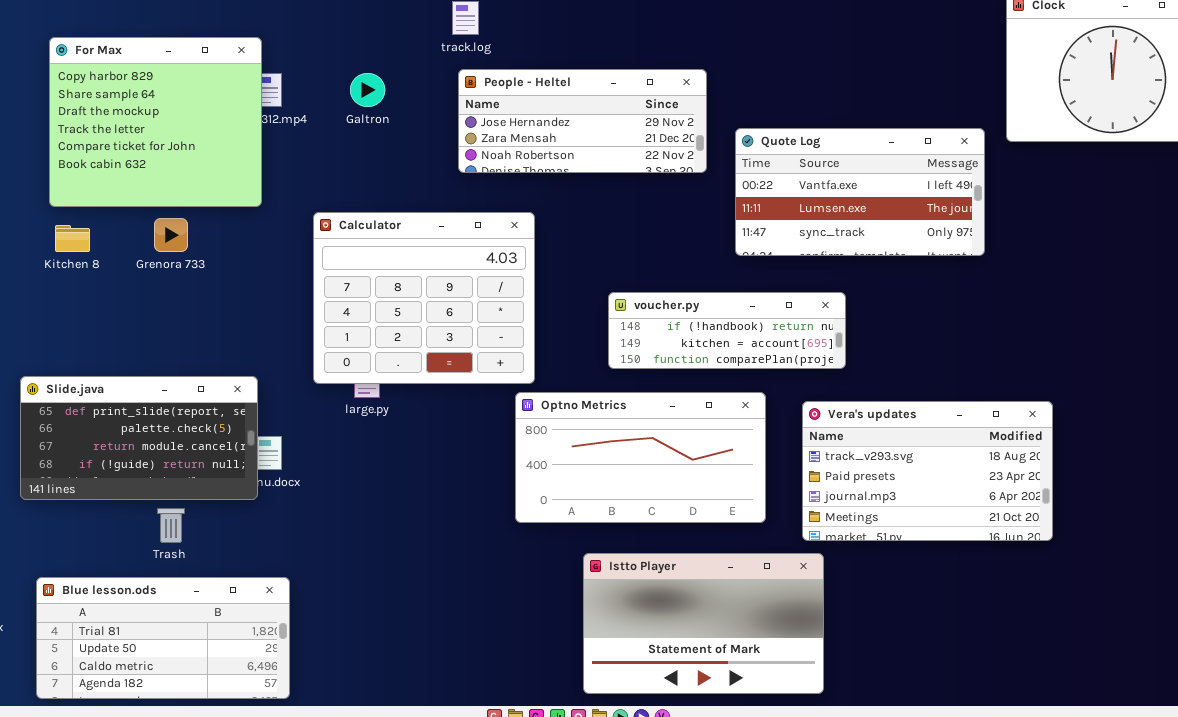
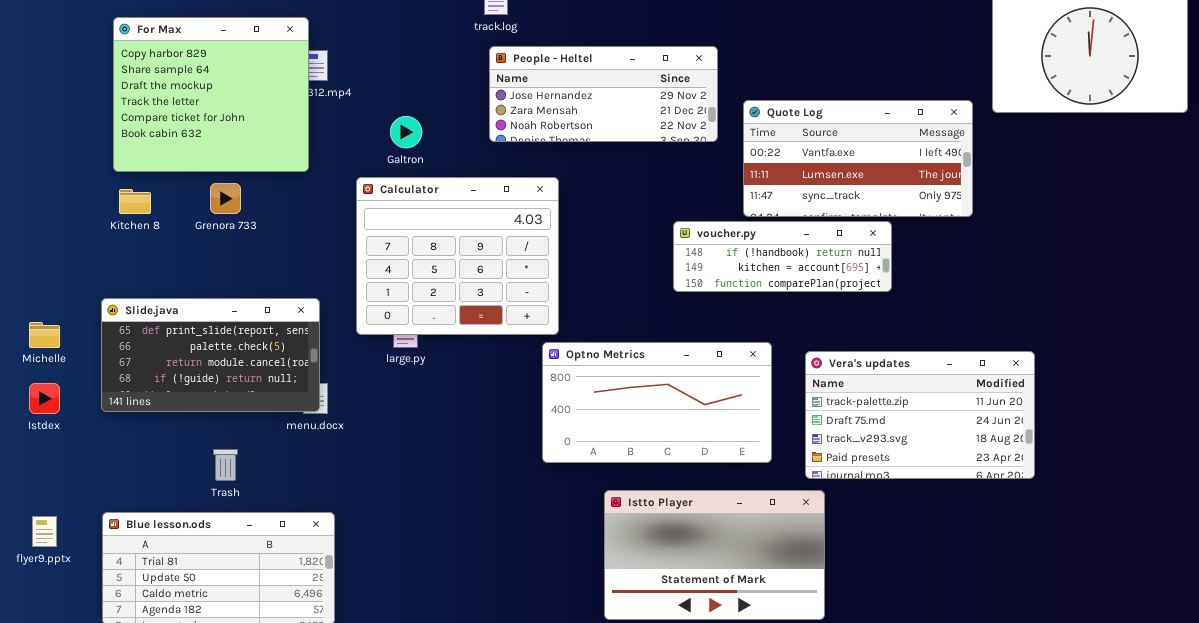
Galtron: [350,73,385,107] -> [390,116,422,148], moved
voucher.py: [608,292,846,369] -> [673,221,892,292], moved
Slide.java: [20,376,258,500] -> [101,298,320,412], moved
Vera's updates: [802,401,1053,541] -> [805,351,1035,479], scrolled up 2 rows

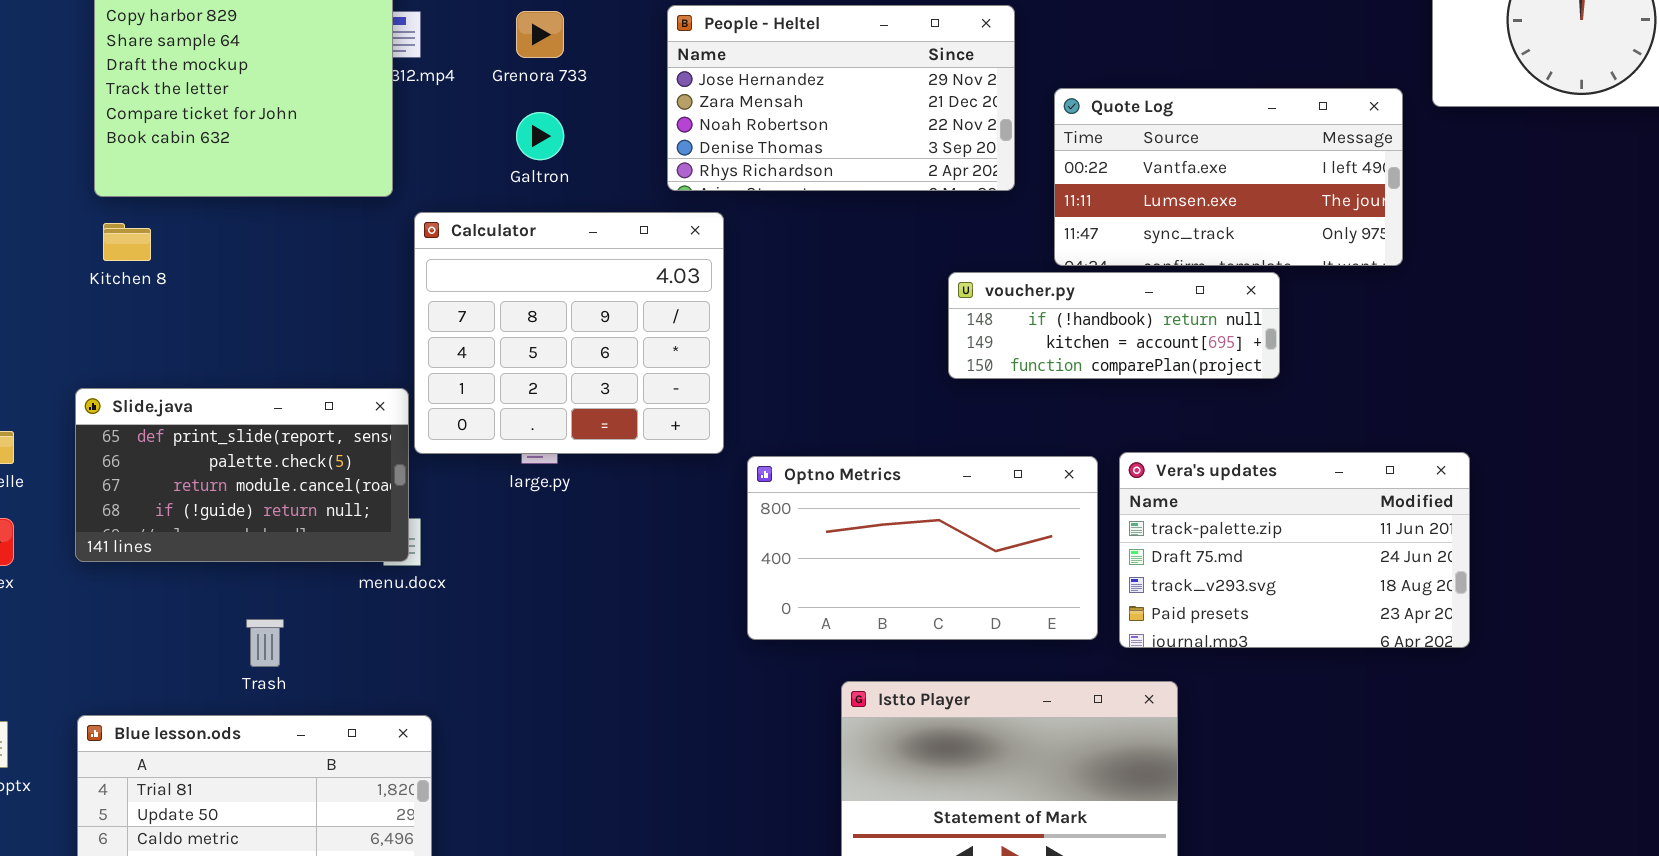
People - Heltel: [489,46,718,142] -> [667,5,1015,191], resized
Calculator: [356,177,559,335] -> [414,212,724,454], moved
Grenora 733: [210,183,241,214] -> [516,11,564,58], moved
Vera's updates: [805,351,1035,479] -> [1119,452,1470,648], moved

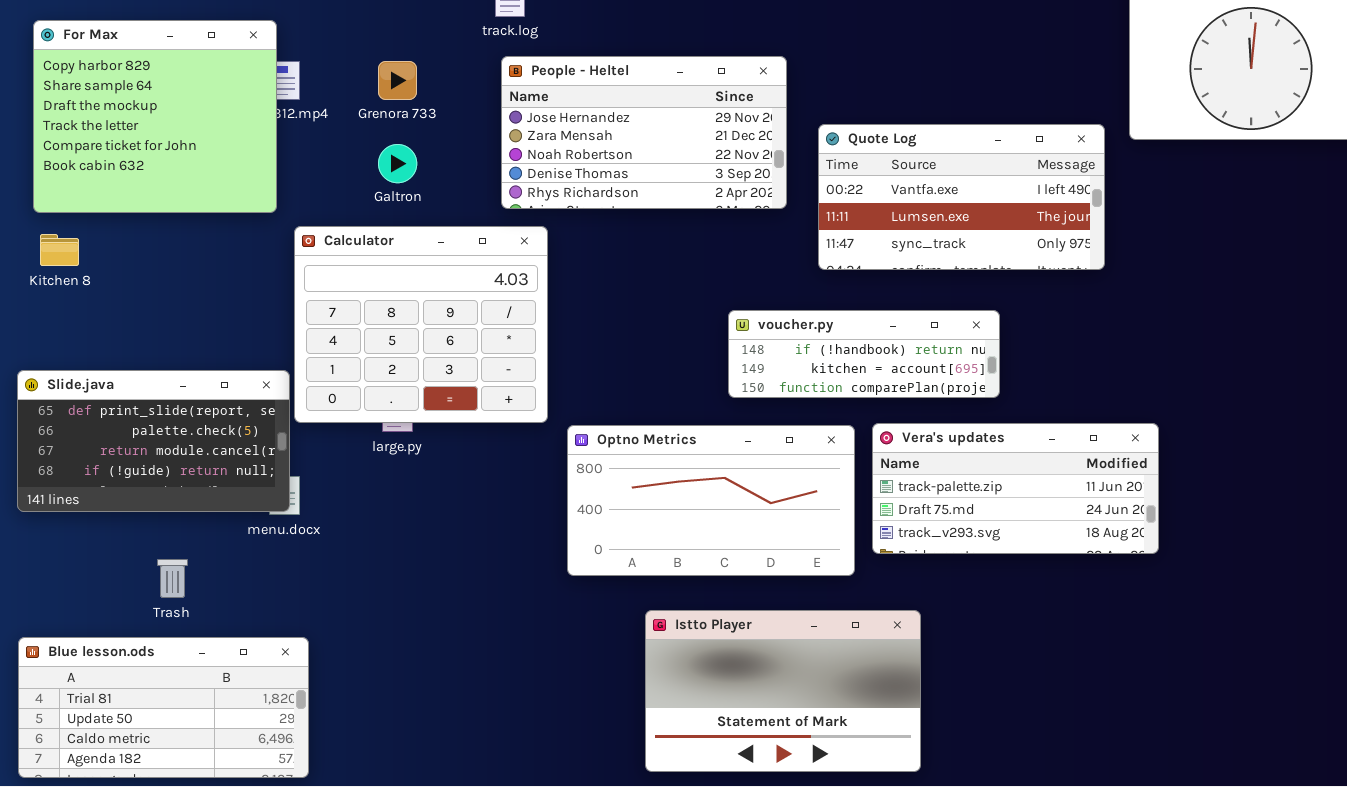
voucher.py: [948,272,1280,379] -> [728,310,1000,398], moved
Vera's updates: [1119,452,1470,648] -> [872,423,1159,554], resized

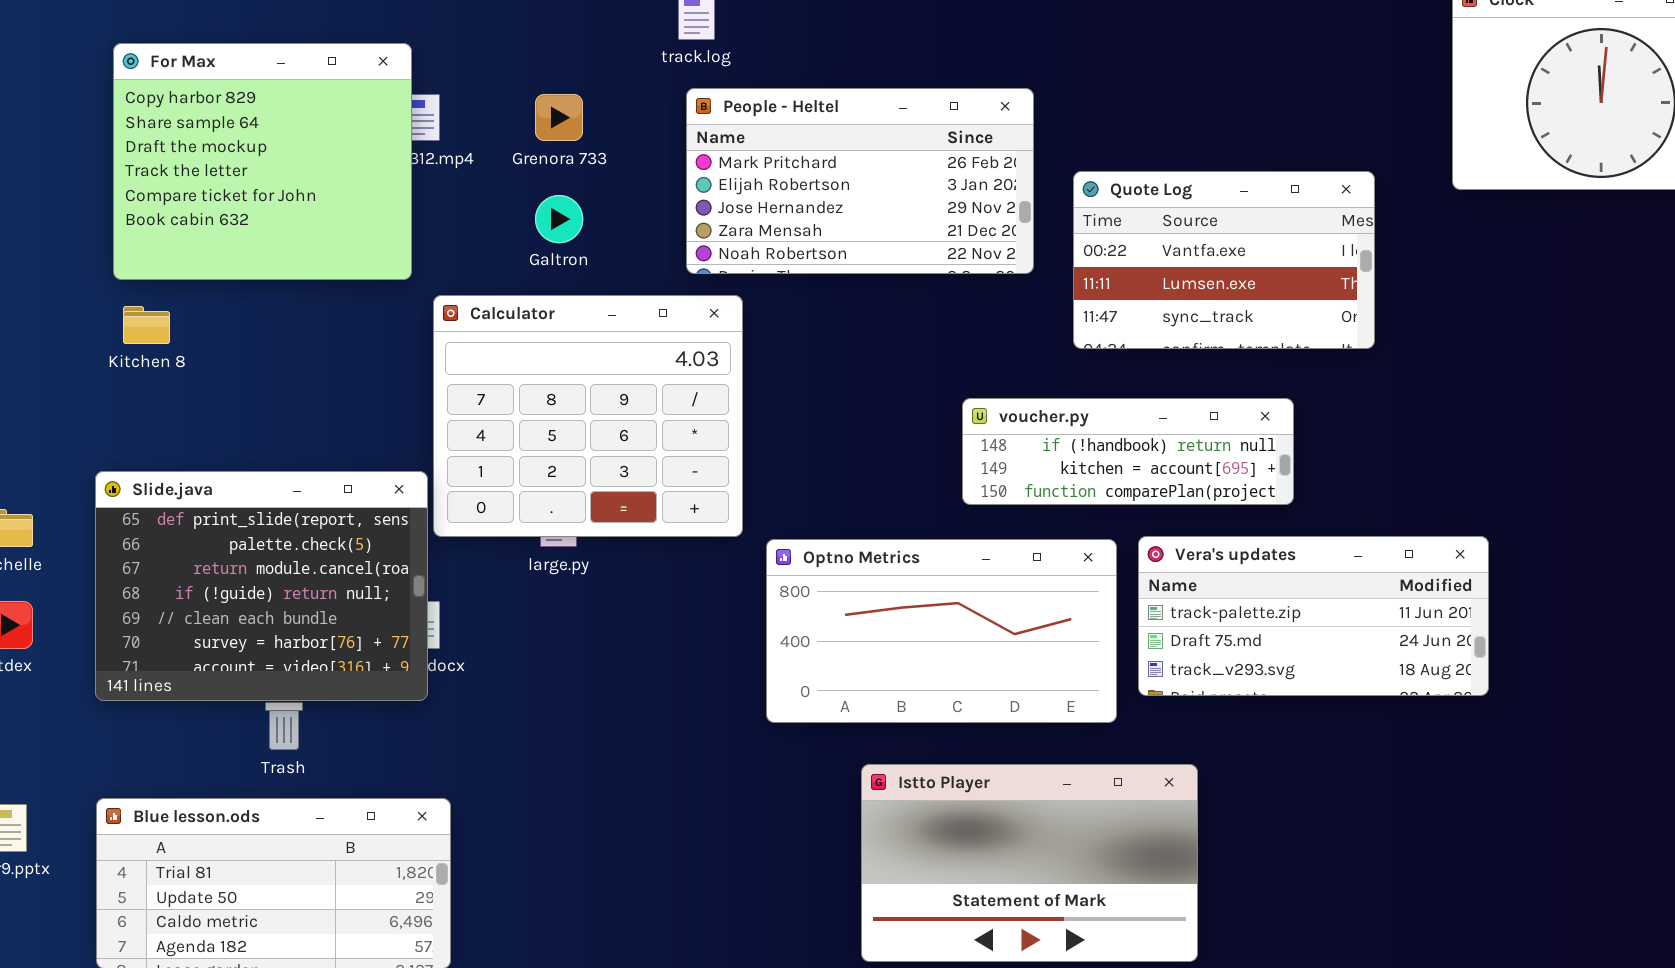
People - Heltel: [501,56,787,209] -> [686,88,1034,274], scrolled up 2 rows
Quote Log: [818,124,1105,270] -> [1073,171,1375,349], resized
Slide.java: [17,370,290,512] -> [95,471,428,701], resized

